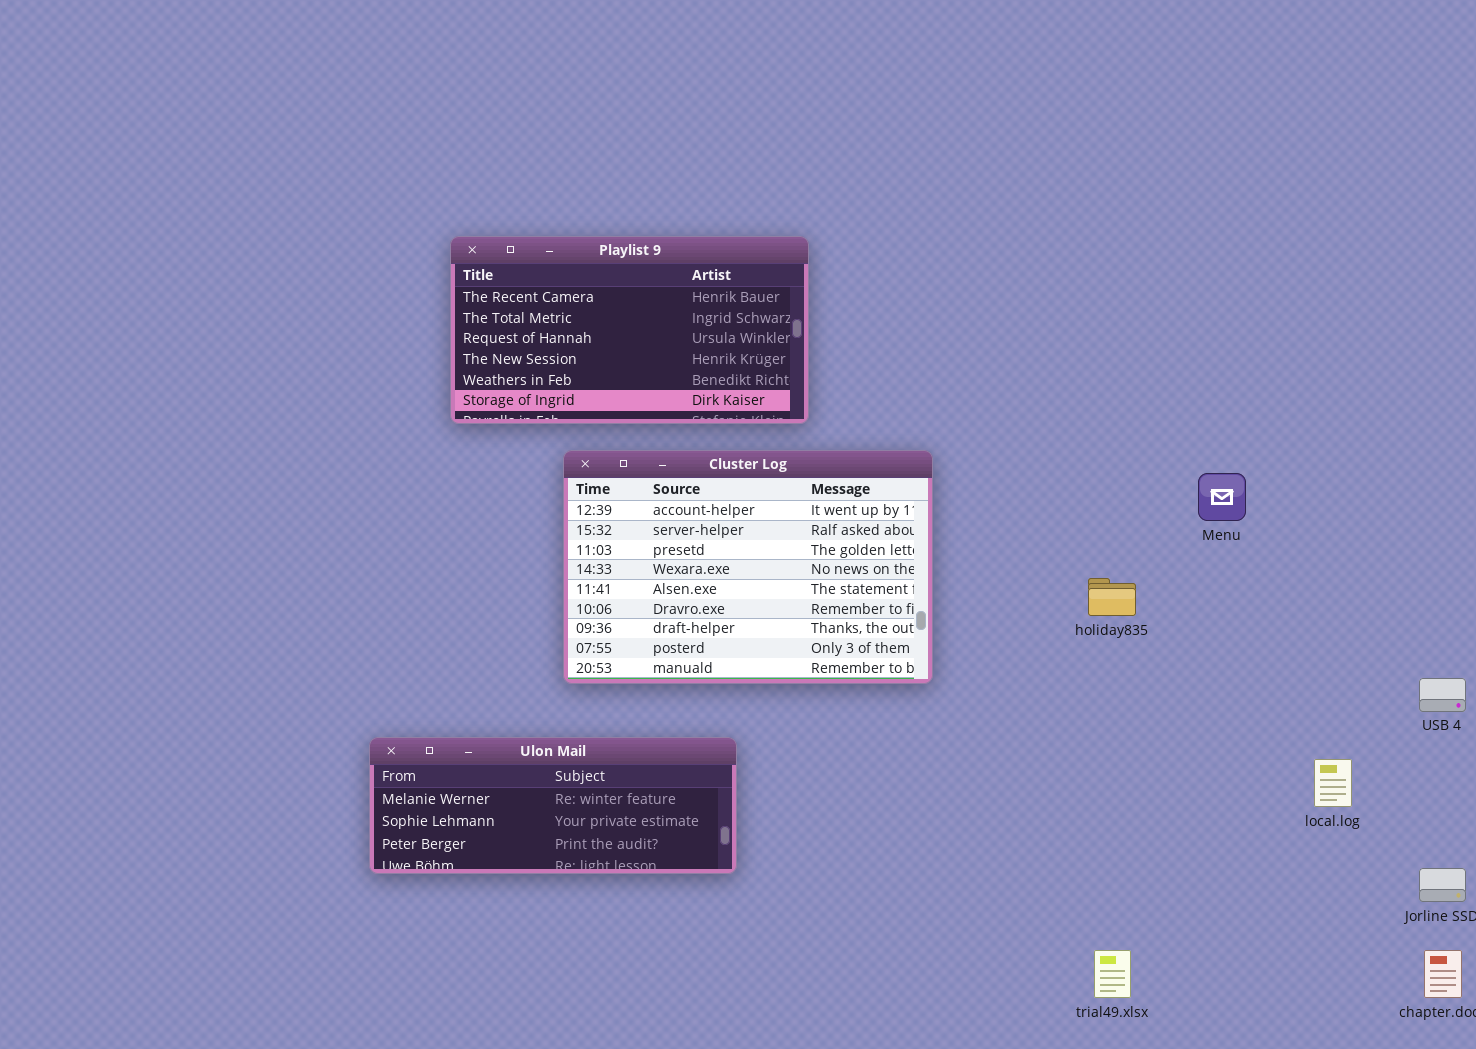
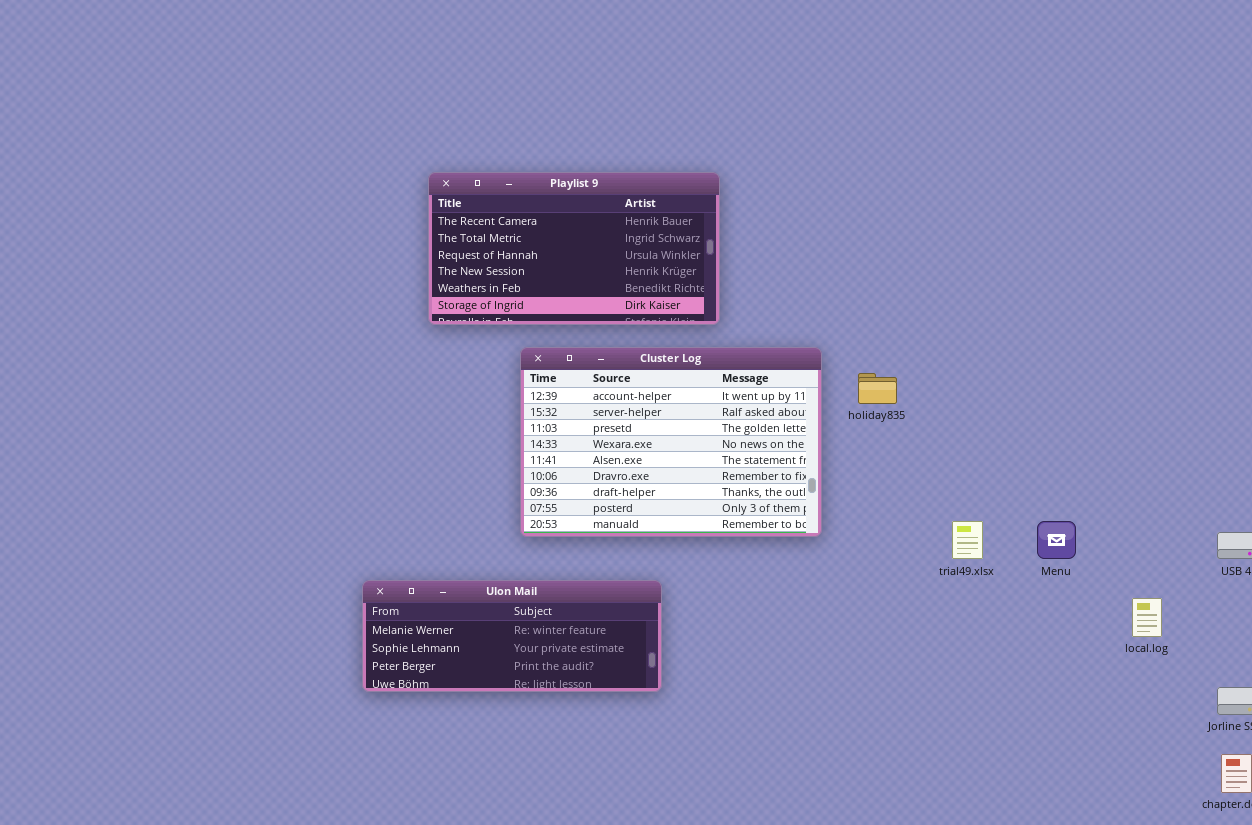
Menu: [1198,473,1246,521] -> [1037,521,1076,559], moved
holiday835: [1088,578,1136,616] -> [858,373,897,404], moved
trial49.xlsx: [1094,950,1131,998] -> [952,521,983,559], moved

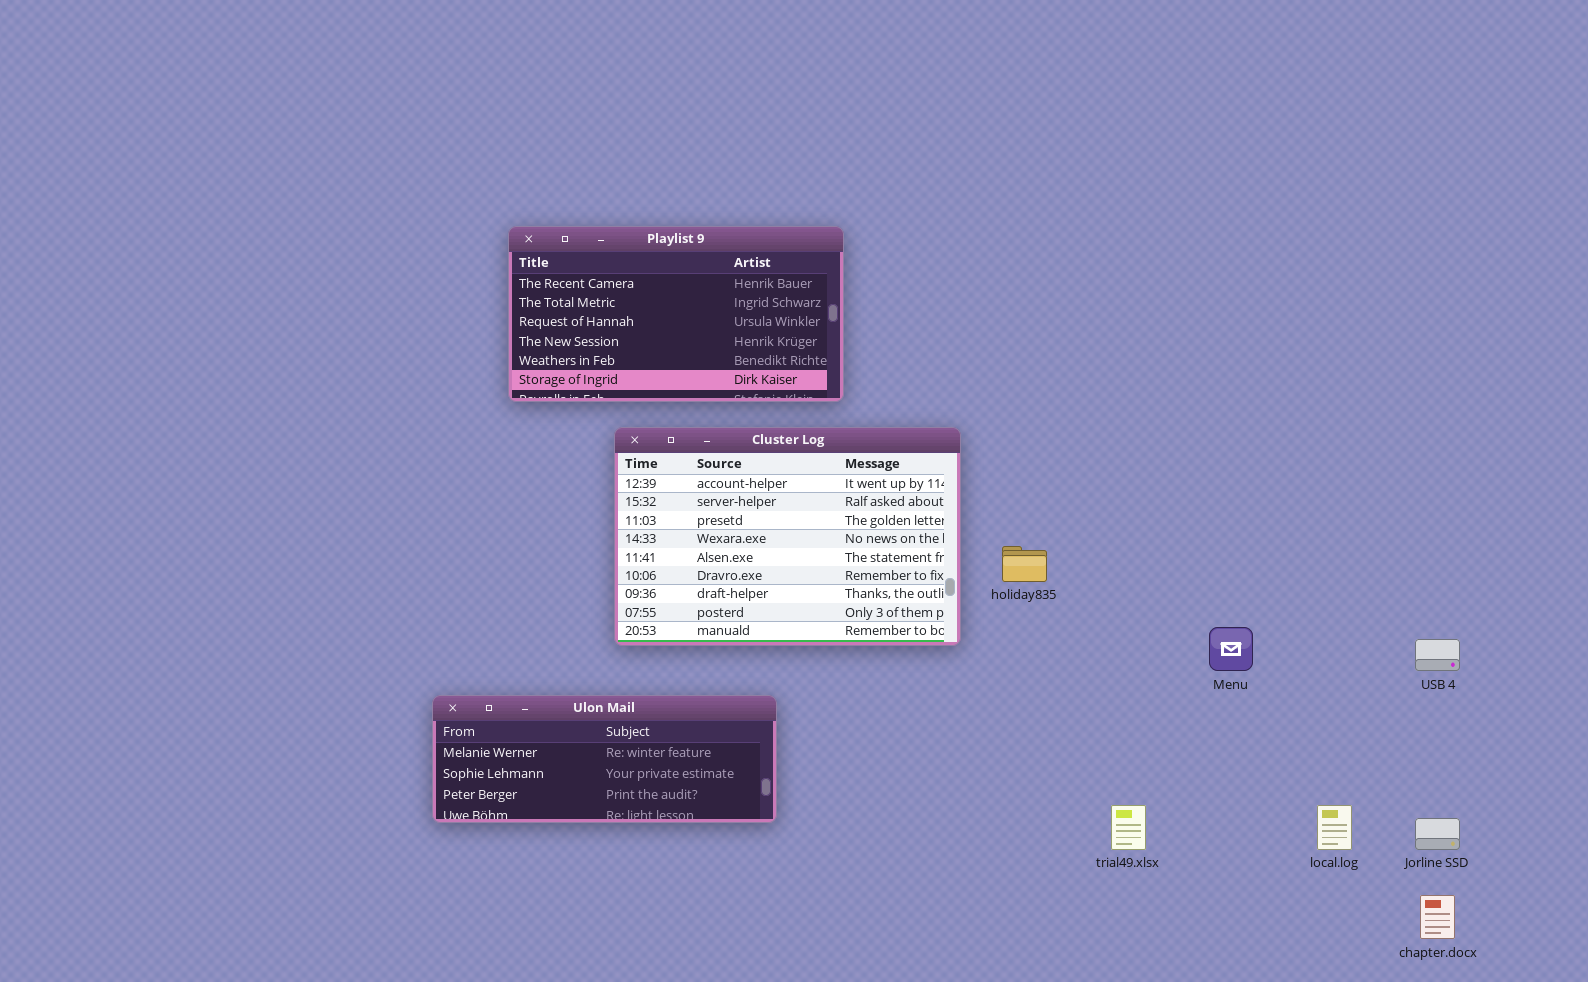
holiday835: [858,373,897,404] -> [1002,546,1047,582], moved
trial49.xlsx: [952,521,983,559] -> [1111,805,1146,850], moved
local.log: [1132,598,1162,637] -> [1317,805,1352,850], moved

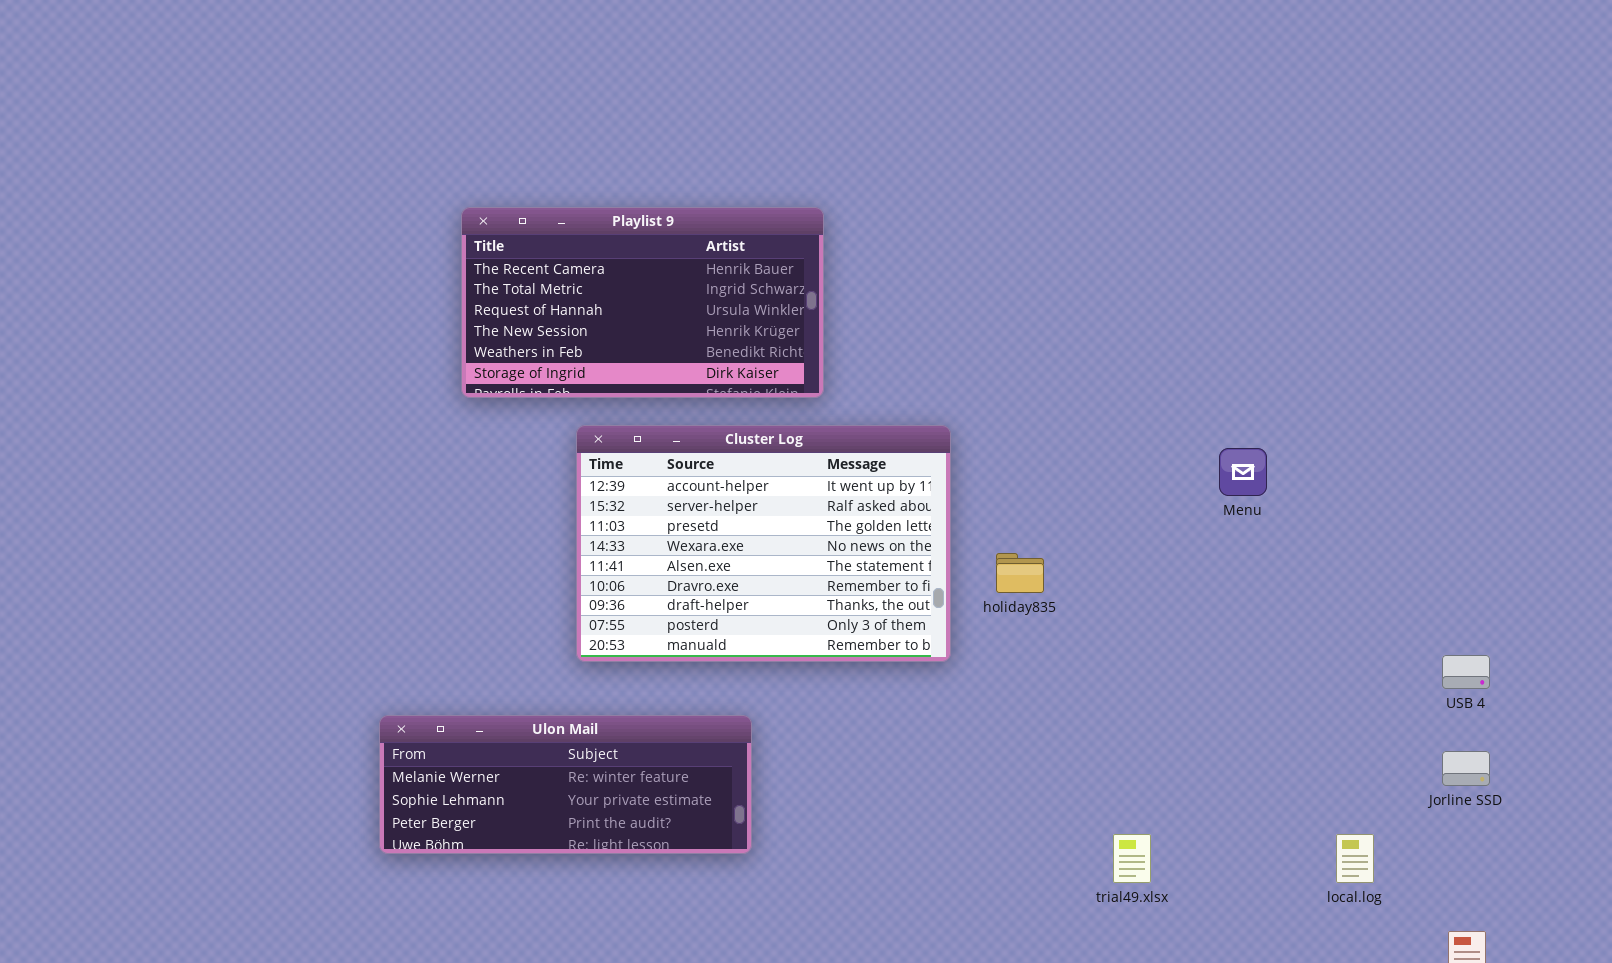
Menu: [1209,627,1253,671] -> [1219,448,1267,496], moved
Jorline SSD: [1415,818,1460,850] -> [1442,751,1490,786], moved

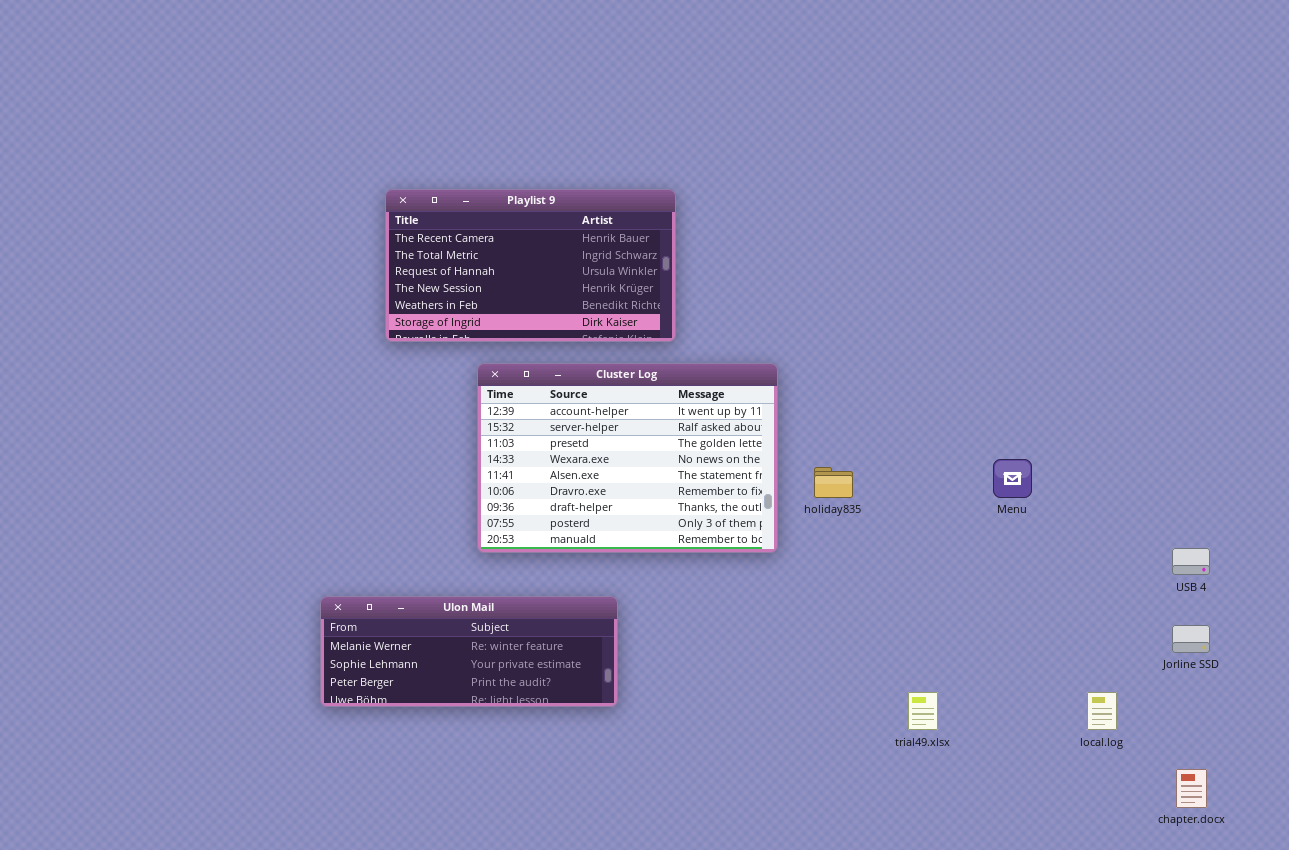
Menu: [1219,448,1267,496] -> [993,459,1032,498], moved

